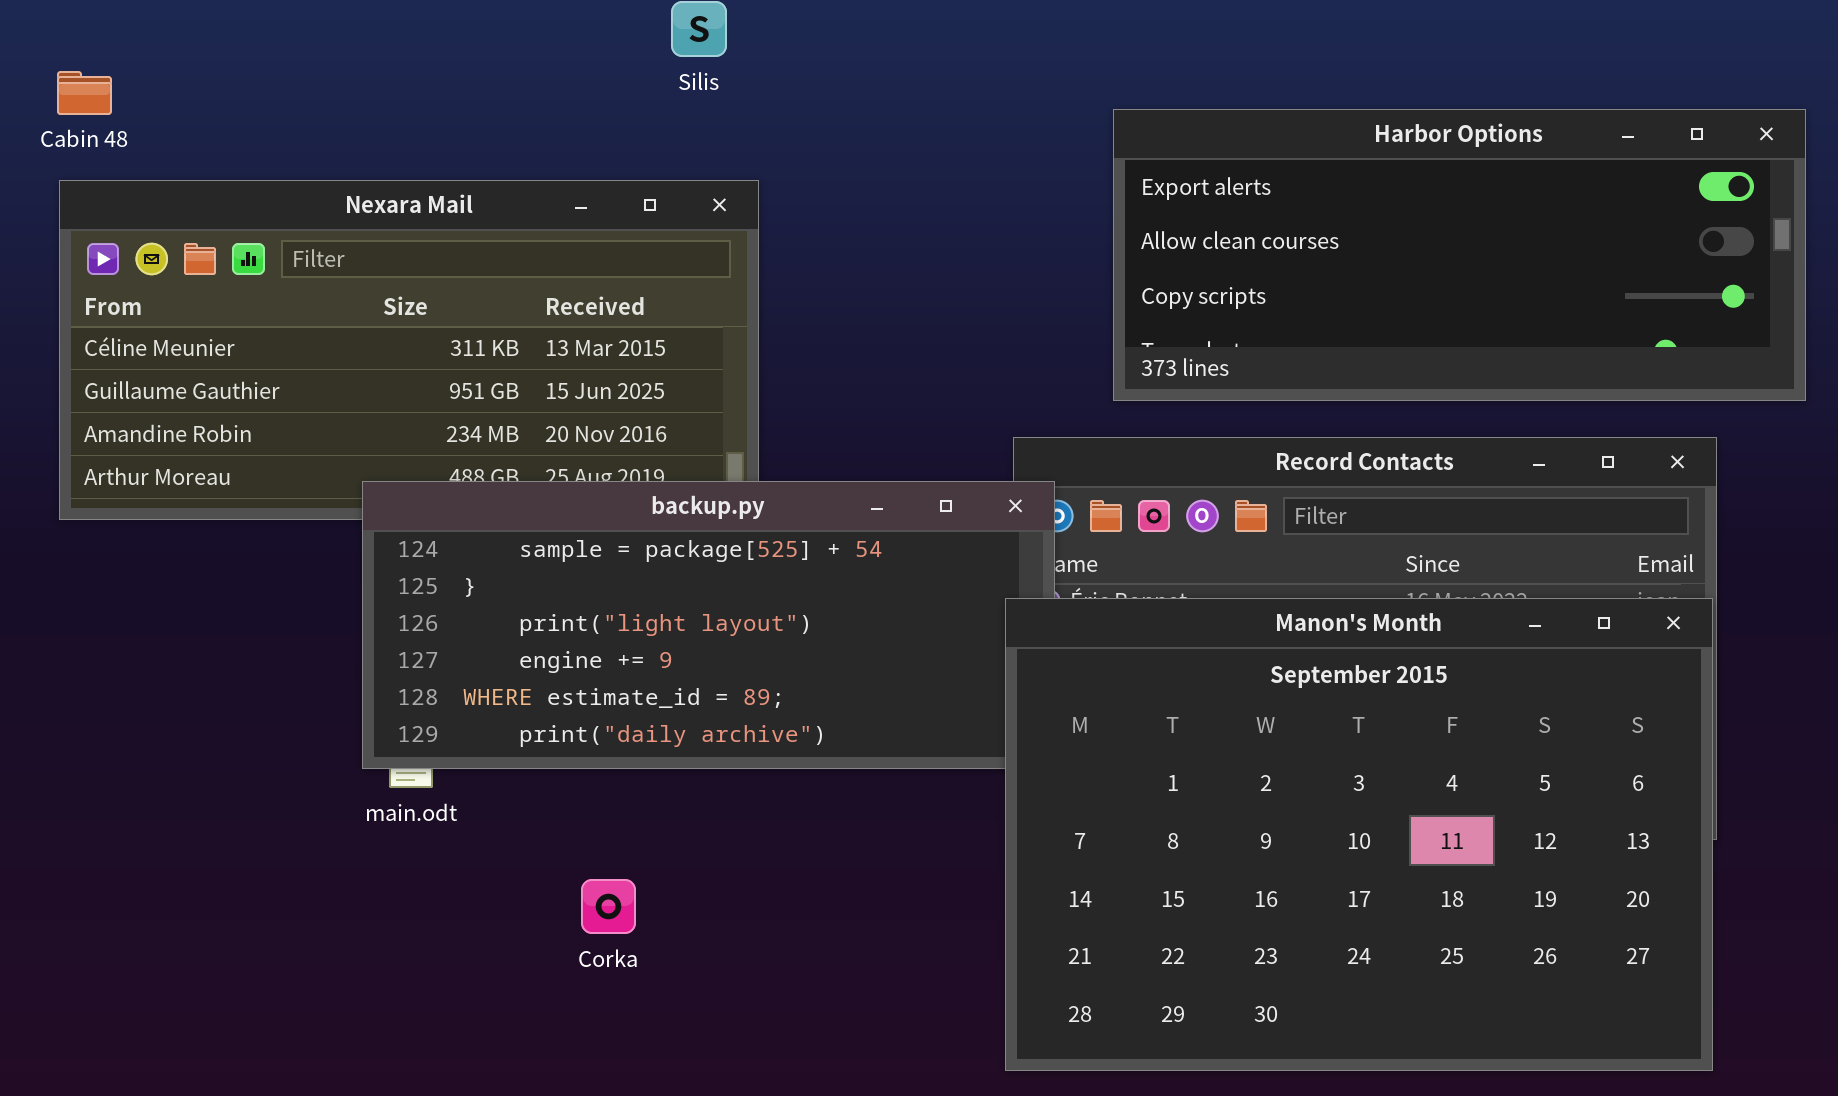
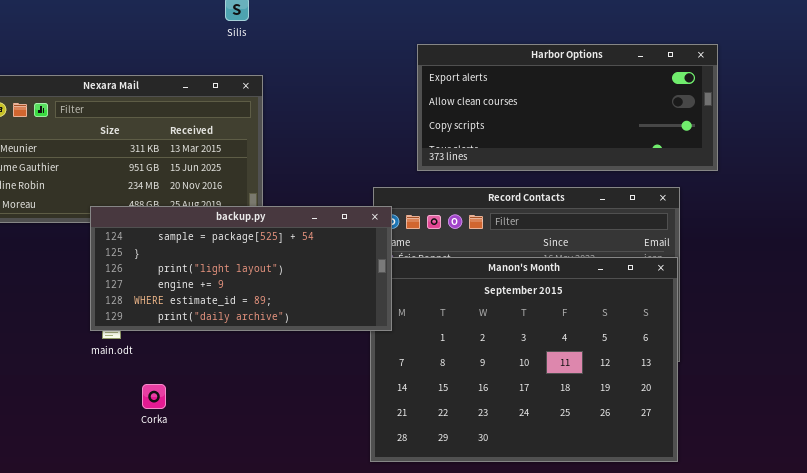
backup.py: [362,481,1055,769] -> [90,206,392,331], raised
Corka: [581,879,636,934] -> [142,384,166,409], moved

